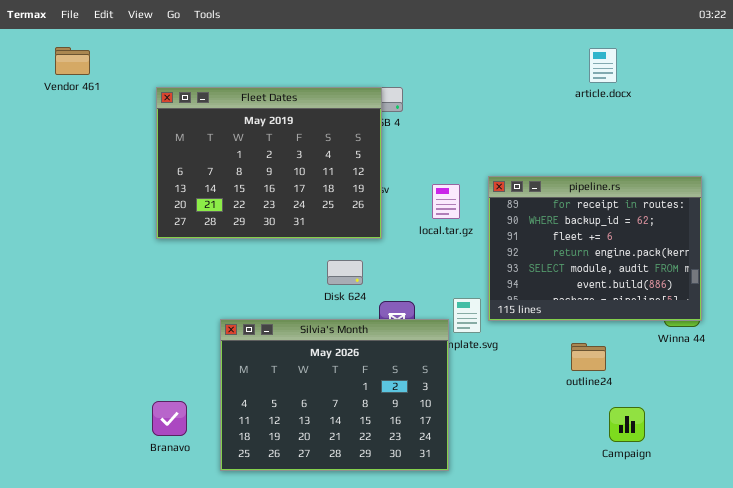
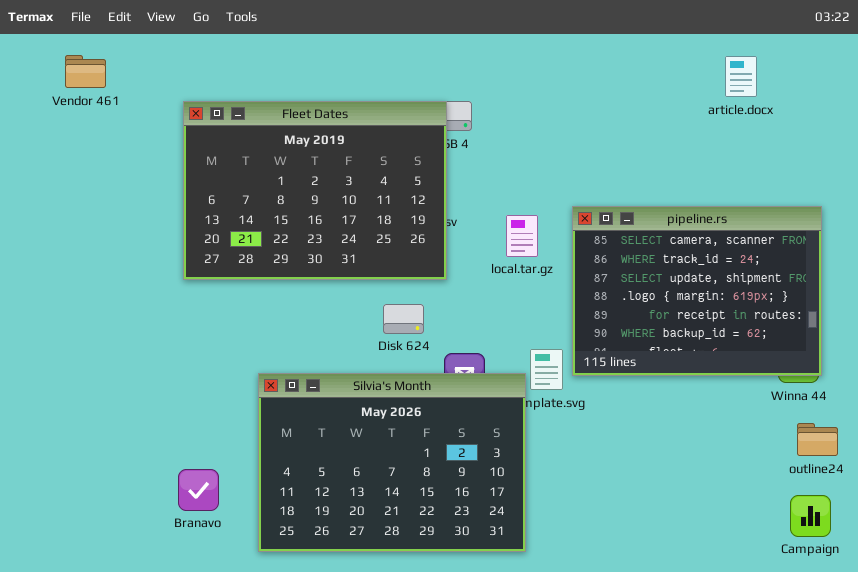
article.docx: [589,48,617,83] -> [725,56,757,97], moved
pipeline.rs: [488,176,702,321] -> [572,206,822,376], scrolled up 4 rows
outline24: [571,343,606,371] -> [797,423,838,456], moved
Campaign: [609,407,645,442] -> [790,495,831,537], moved

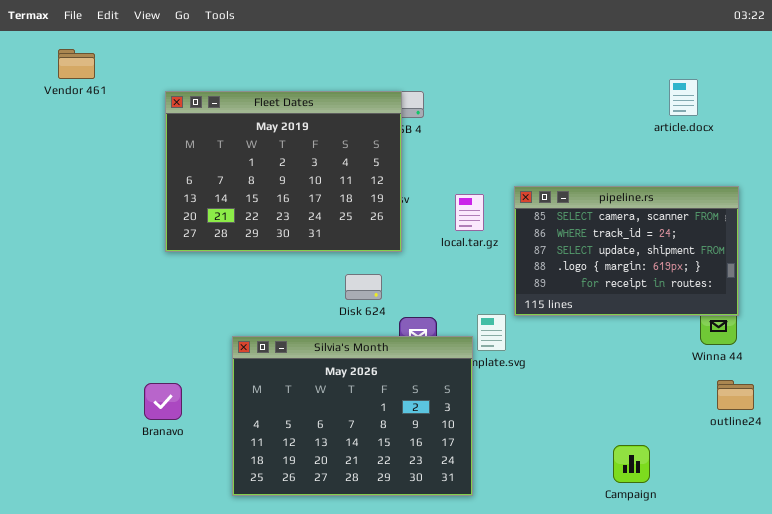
article.docx: [725,56,757,97] -> [669,79,698,116], moved
pipeline.rs: [572,206,822,376] -> [514,186,739,316], resized
Branavo: [178,469,219,511] -> [144,383,182,420], moved
Campaign: [790,495,831,537] -> [613,445,650,483], moved

